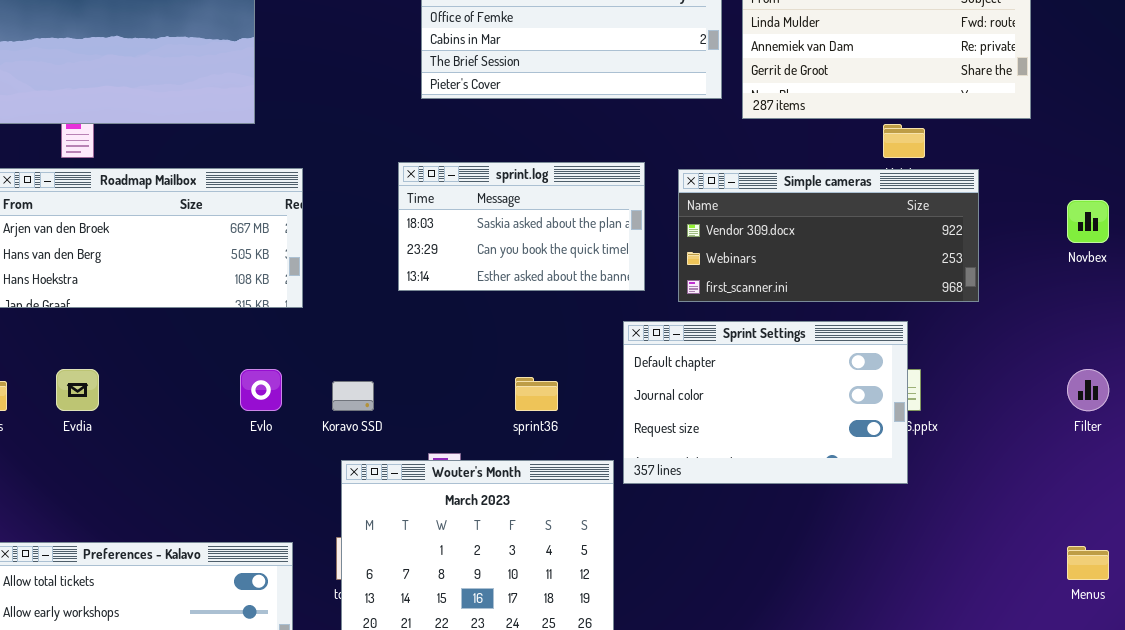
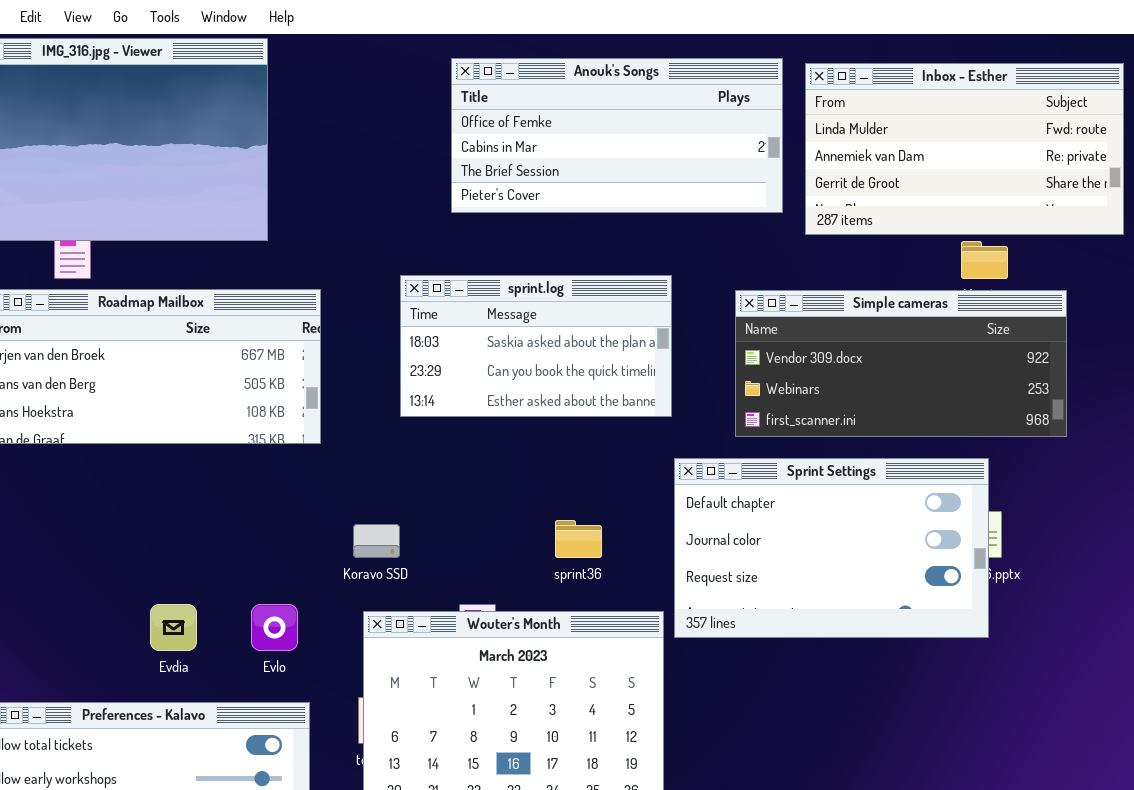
sprint.log: [398,162,645,291] -> [400,275,672,417], moved
Evdia: [56,369,99,411] -> [150,604,197,651], moved
Evlo: [240,369,282,411] -> [251,604,298,651], moved

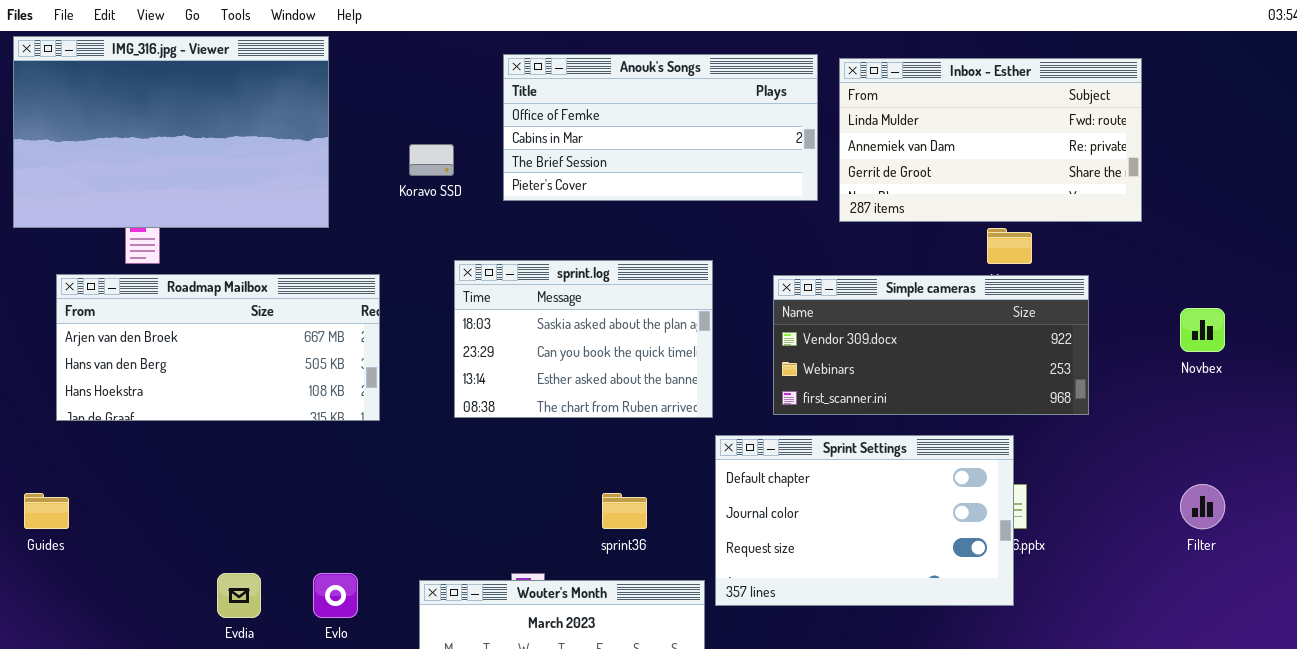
sprint.log: [400,275,672,417] -> [454,260,713,418], resized
Koravo SSD: [353,524,400,558] -> [409,144,454,176], moved

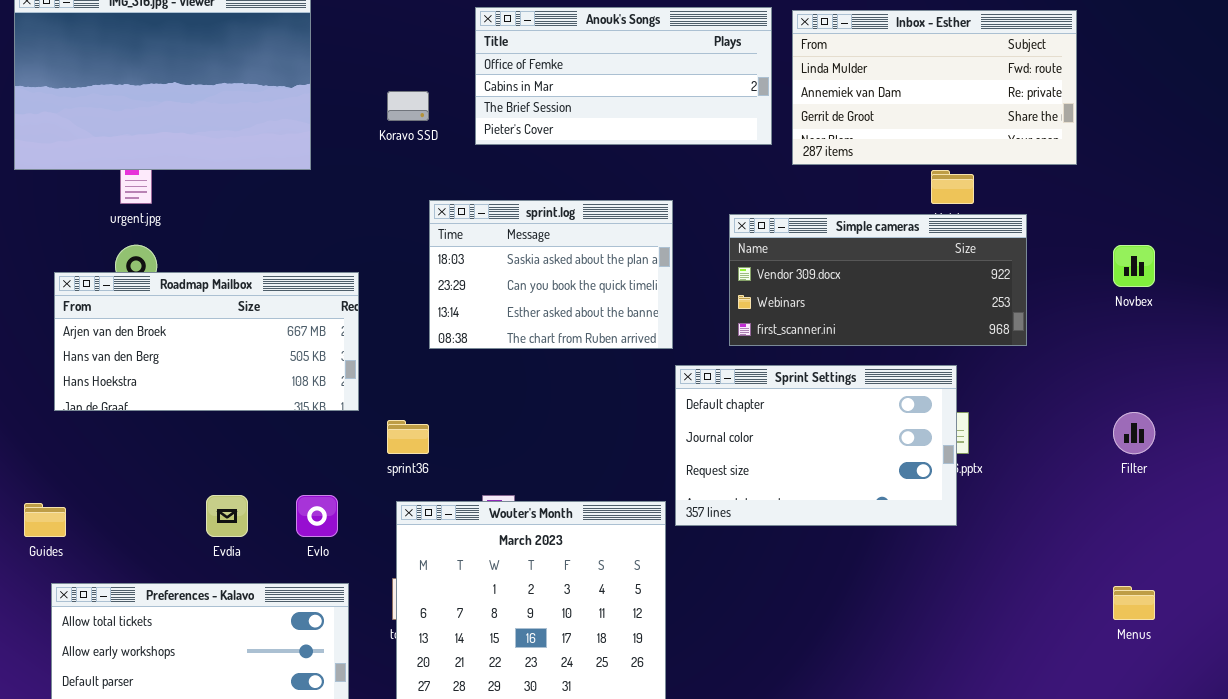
Roadmap Mailbox: [56,274,380,421] -> [54,272,359,411], moved
Guides: [24,493,69,529] -> [24,503,66,537], moved
sprint36: [602,493,647,529] -> [387,420,429,454], moved

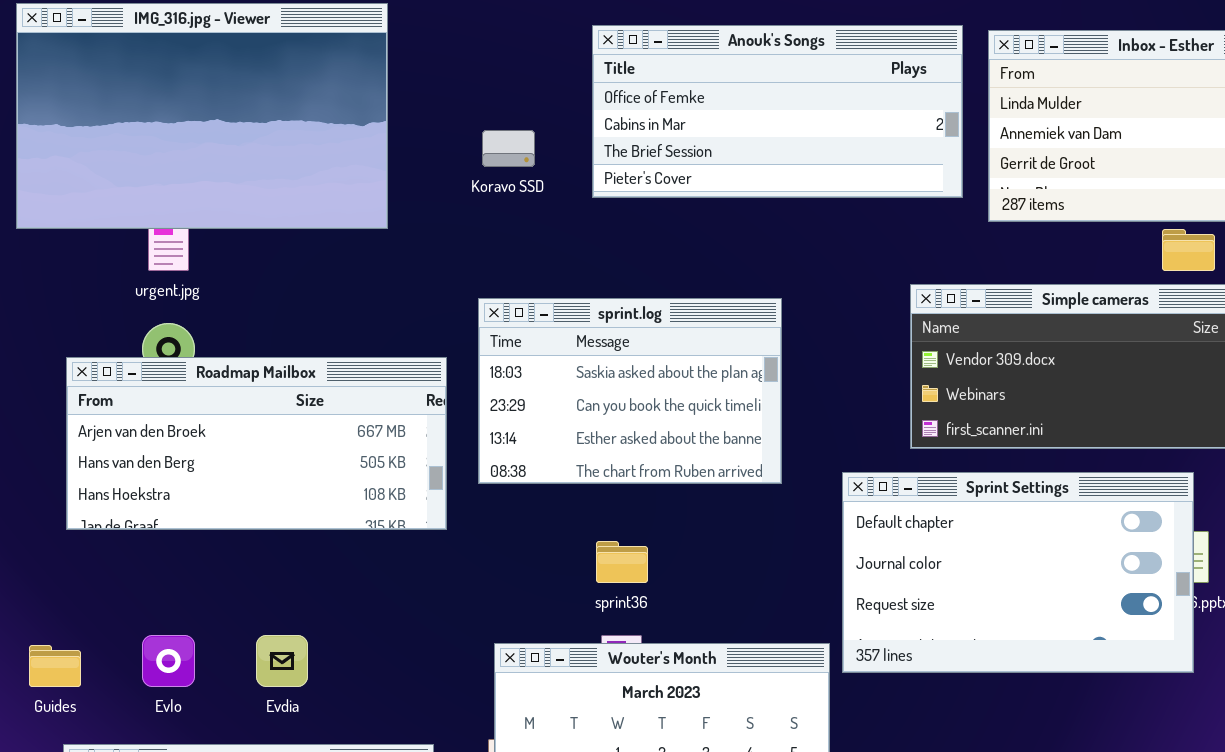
sprint.log: [429,200,673,349] -> [478,298,782,484], moved
sprint36: [387,420,429,454] -> [596,541,648,583], moved
Evlo: [296,495,338,537] -> [142,635,195,687], moved

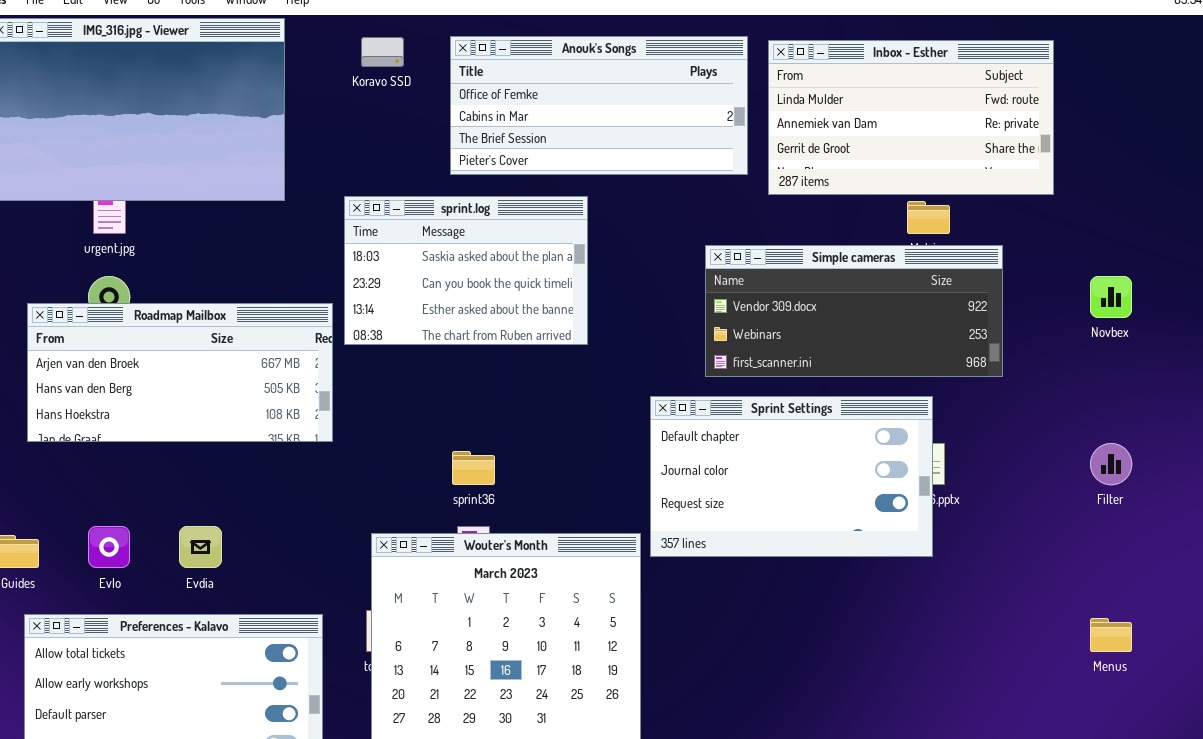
Koravo SSD: [482,130,535,167] -> [361,37,404,67], moved
sprint.log: [478,298,782,484] -> [344,196,588,345], moved

